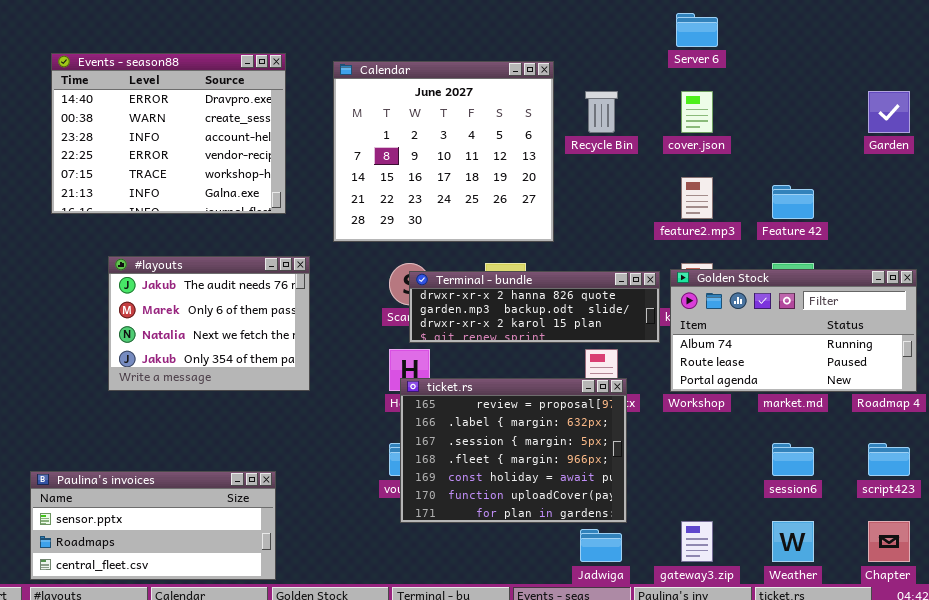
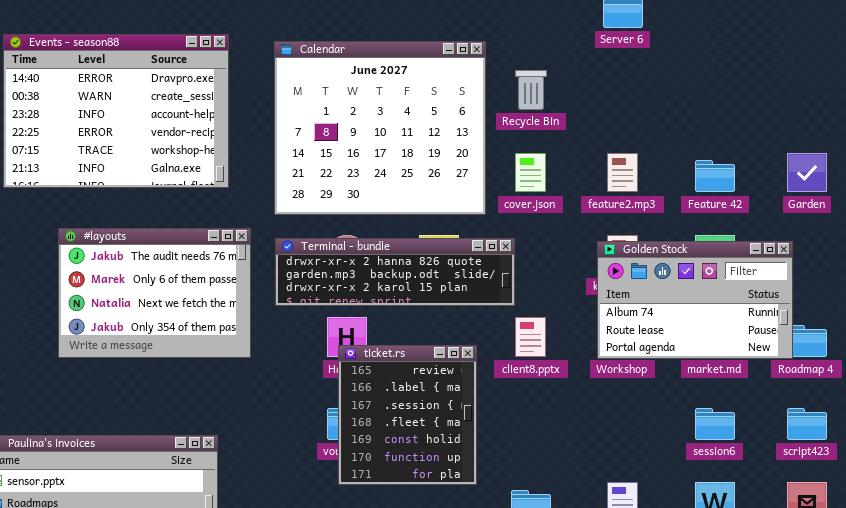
cover.json: [681,91,713,133] -> [515,153,546,192], moved
Garden: [868,91,910,133] -> [787,153,827,192], moved
Golden Stock: [670,269,917,392] -> [597,241,793,359], resized
Terminal - bundle: [409,271,660,343] -> [275,238,515,306], moved
ticket.rs: [400,378,627,523] -> [338,345,477,485], resized

